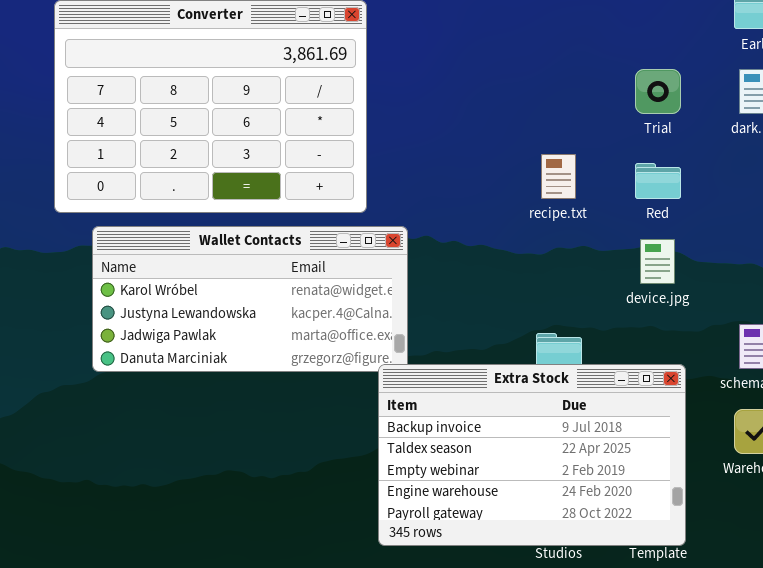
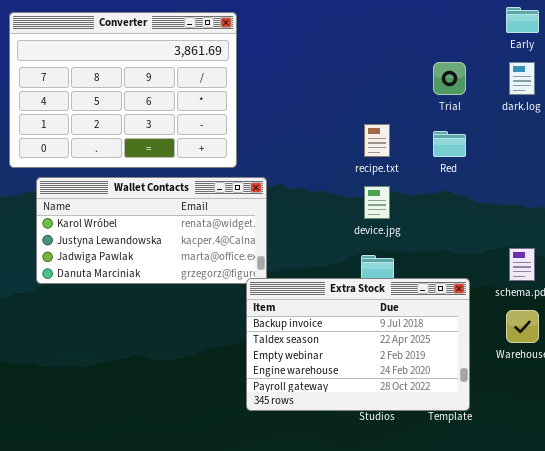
device.jpg: [640,239,675,284] -> [364,186,390,219], moved

